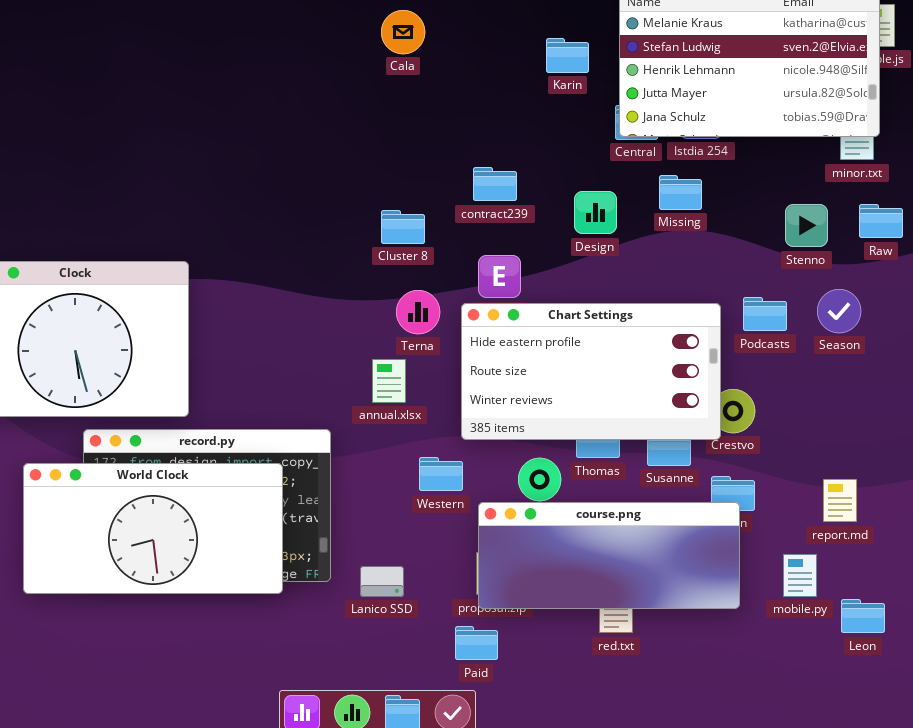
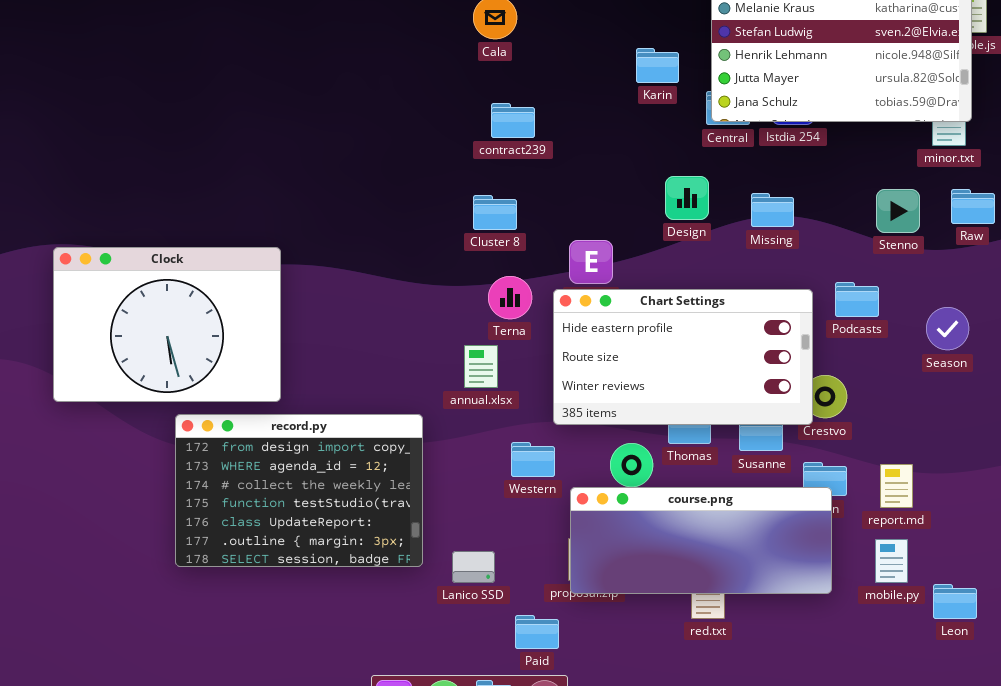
Karin: [546,38,589,73] -> [636,48,679,83], moved
contract239: [473,167,517,201] -> [491,103,535,138], moved
Missing: [659,175,702,210] -> [751,193,794,227], moved
Season: [817,289,861,333] -> [926,307,969,350], moved
World Clock: [23,463,283,594] -> none, closed
report.md: [823,479,857,522] -> [880,464,913,508], moved
Paid: [455,626,498,660] -> [515,615,559,649], moved

